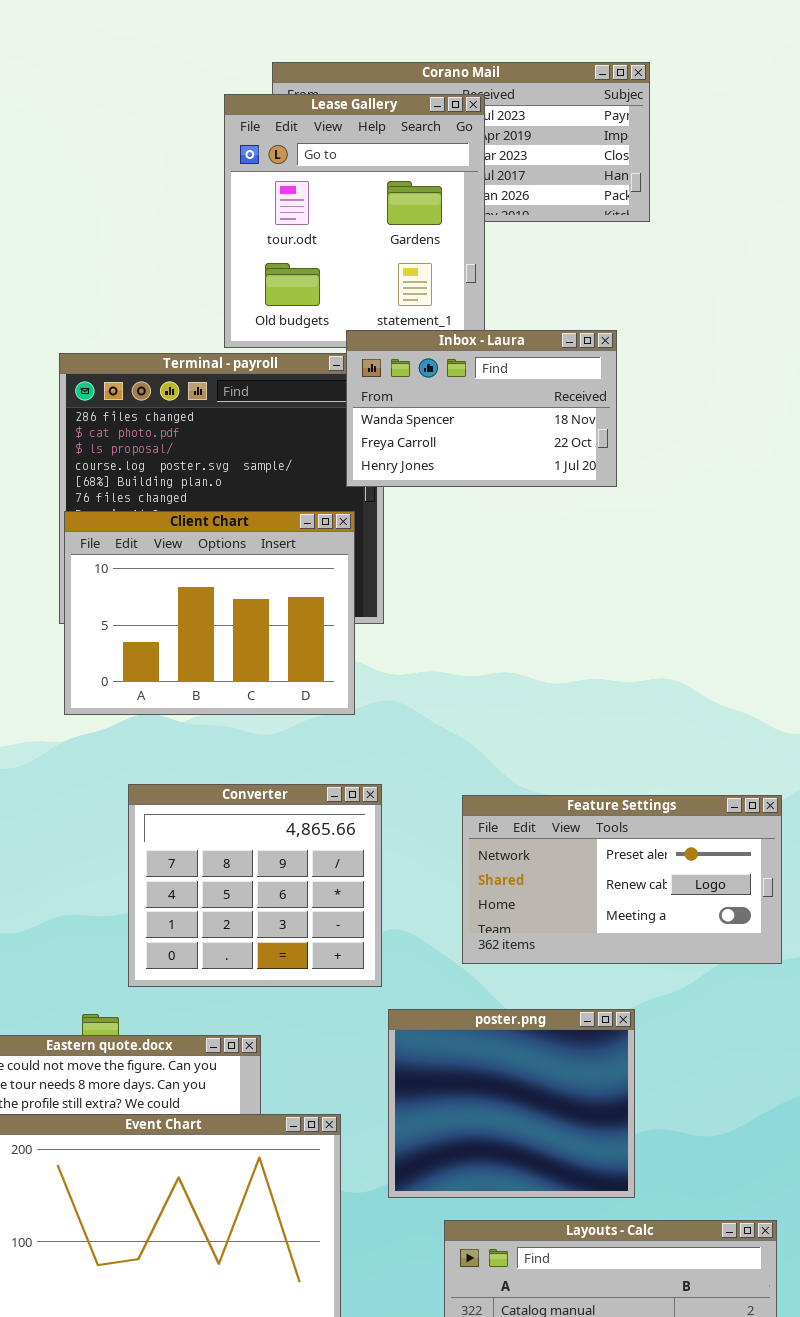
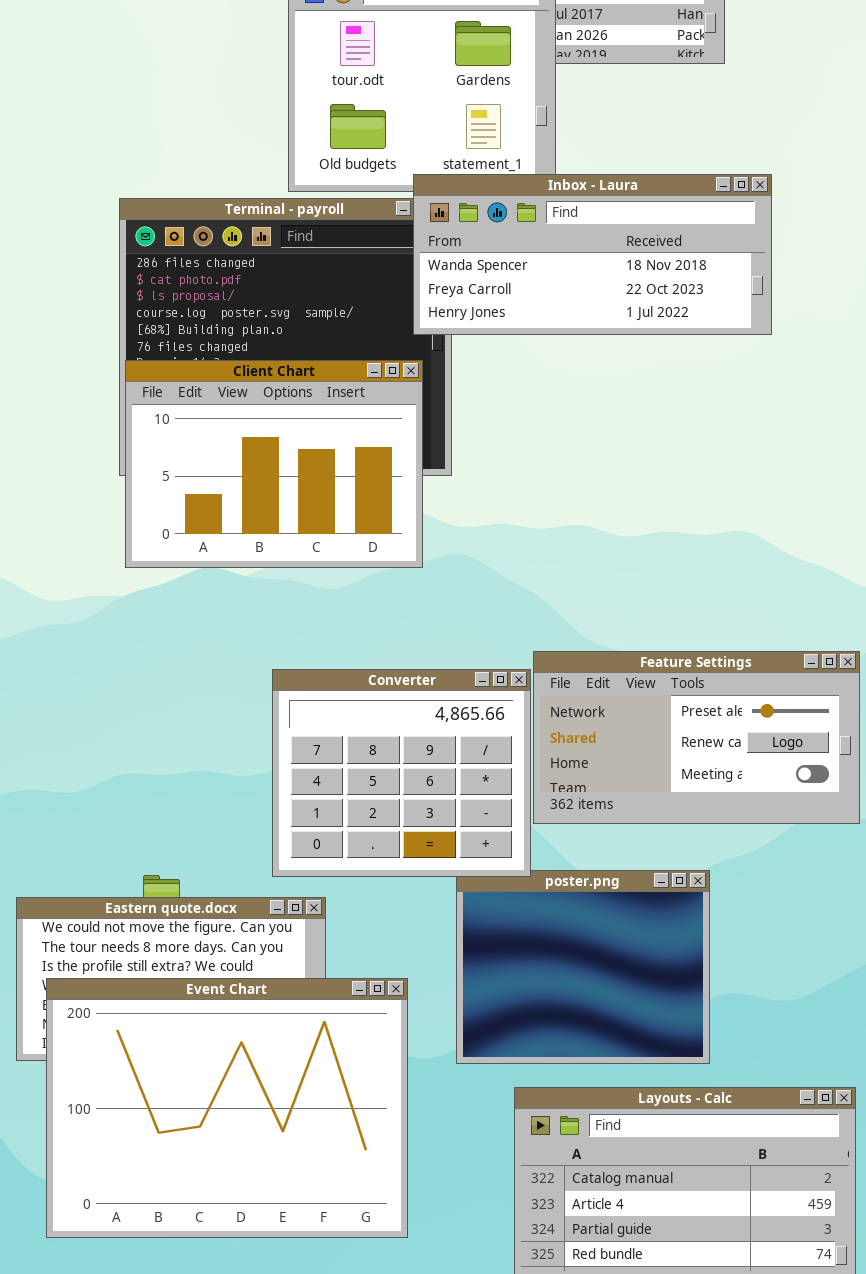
Inbox - Laura: [346,330,617,487] -> [413,174,772,335], resized
Converter: [128,784,382,987] -> [272,669,531,877], moved

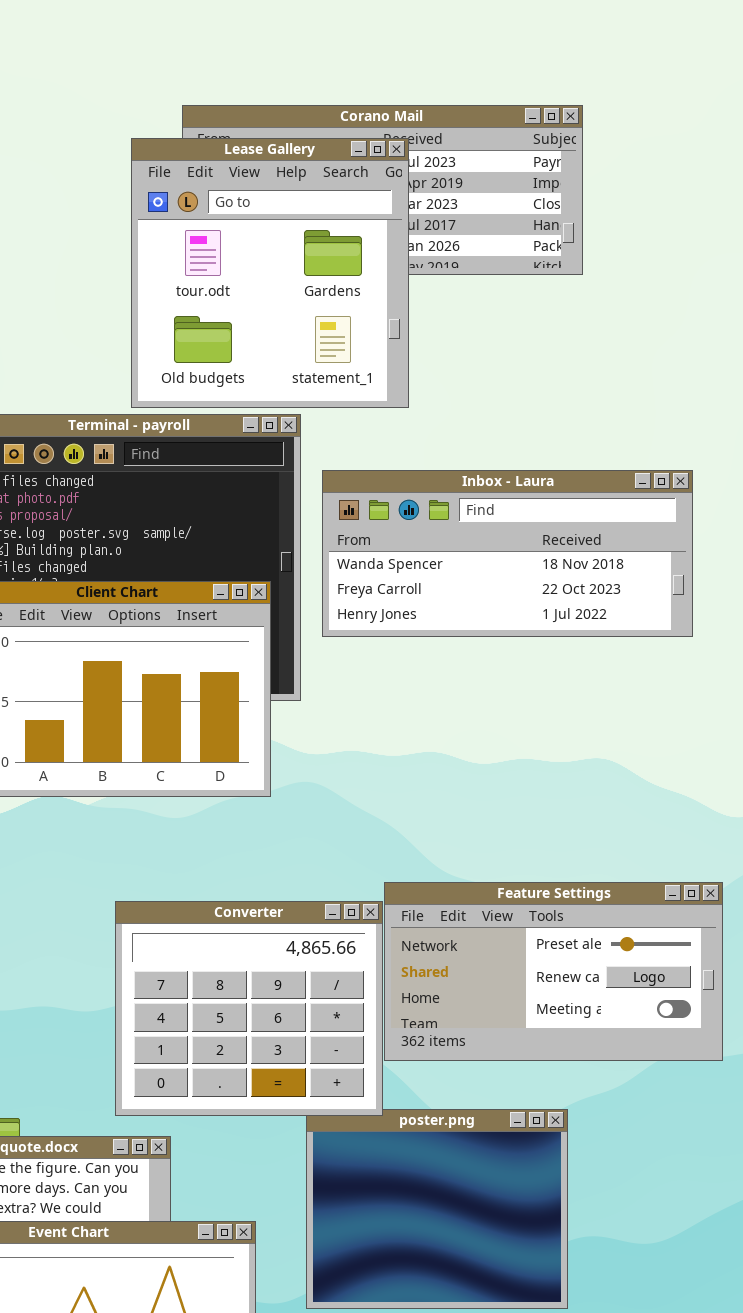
Inbox - Laura: [413,174,772,335] -> [322,470,693,637], moved

